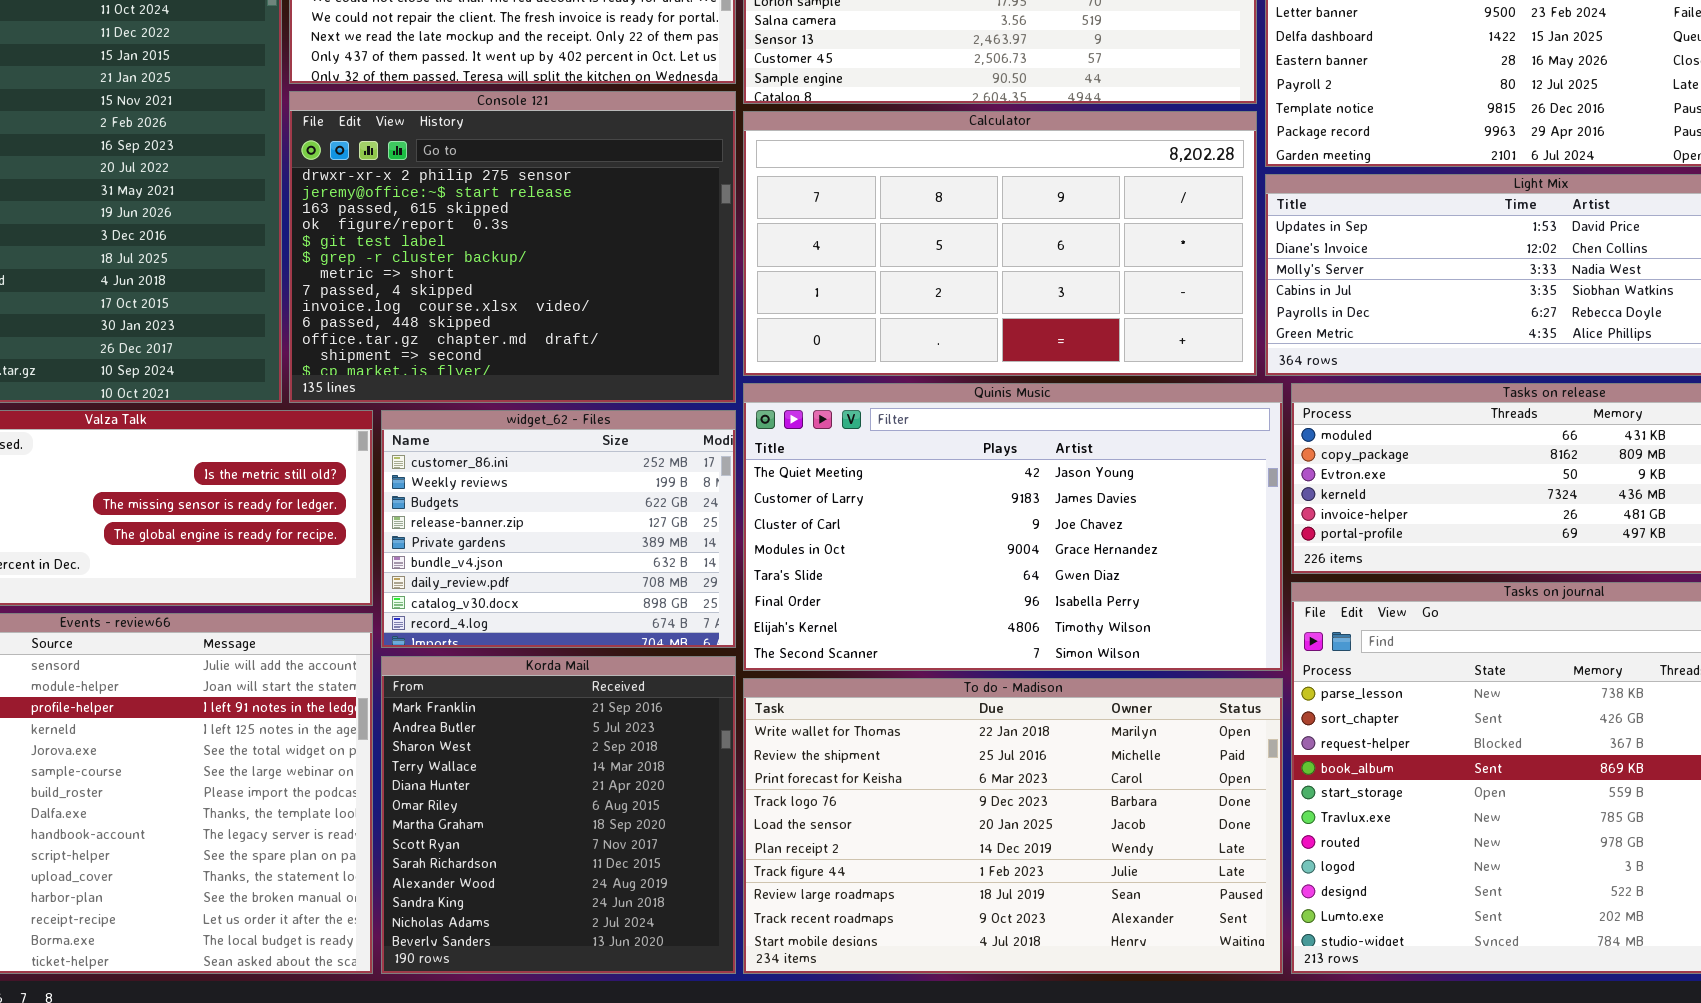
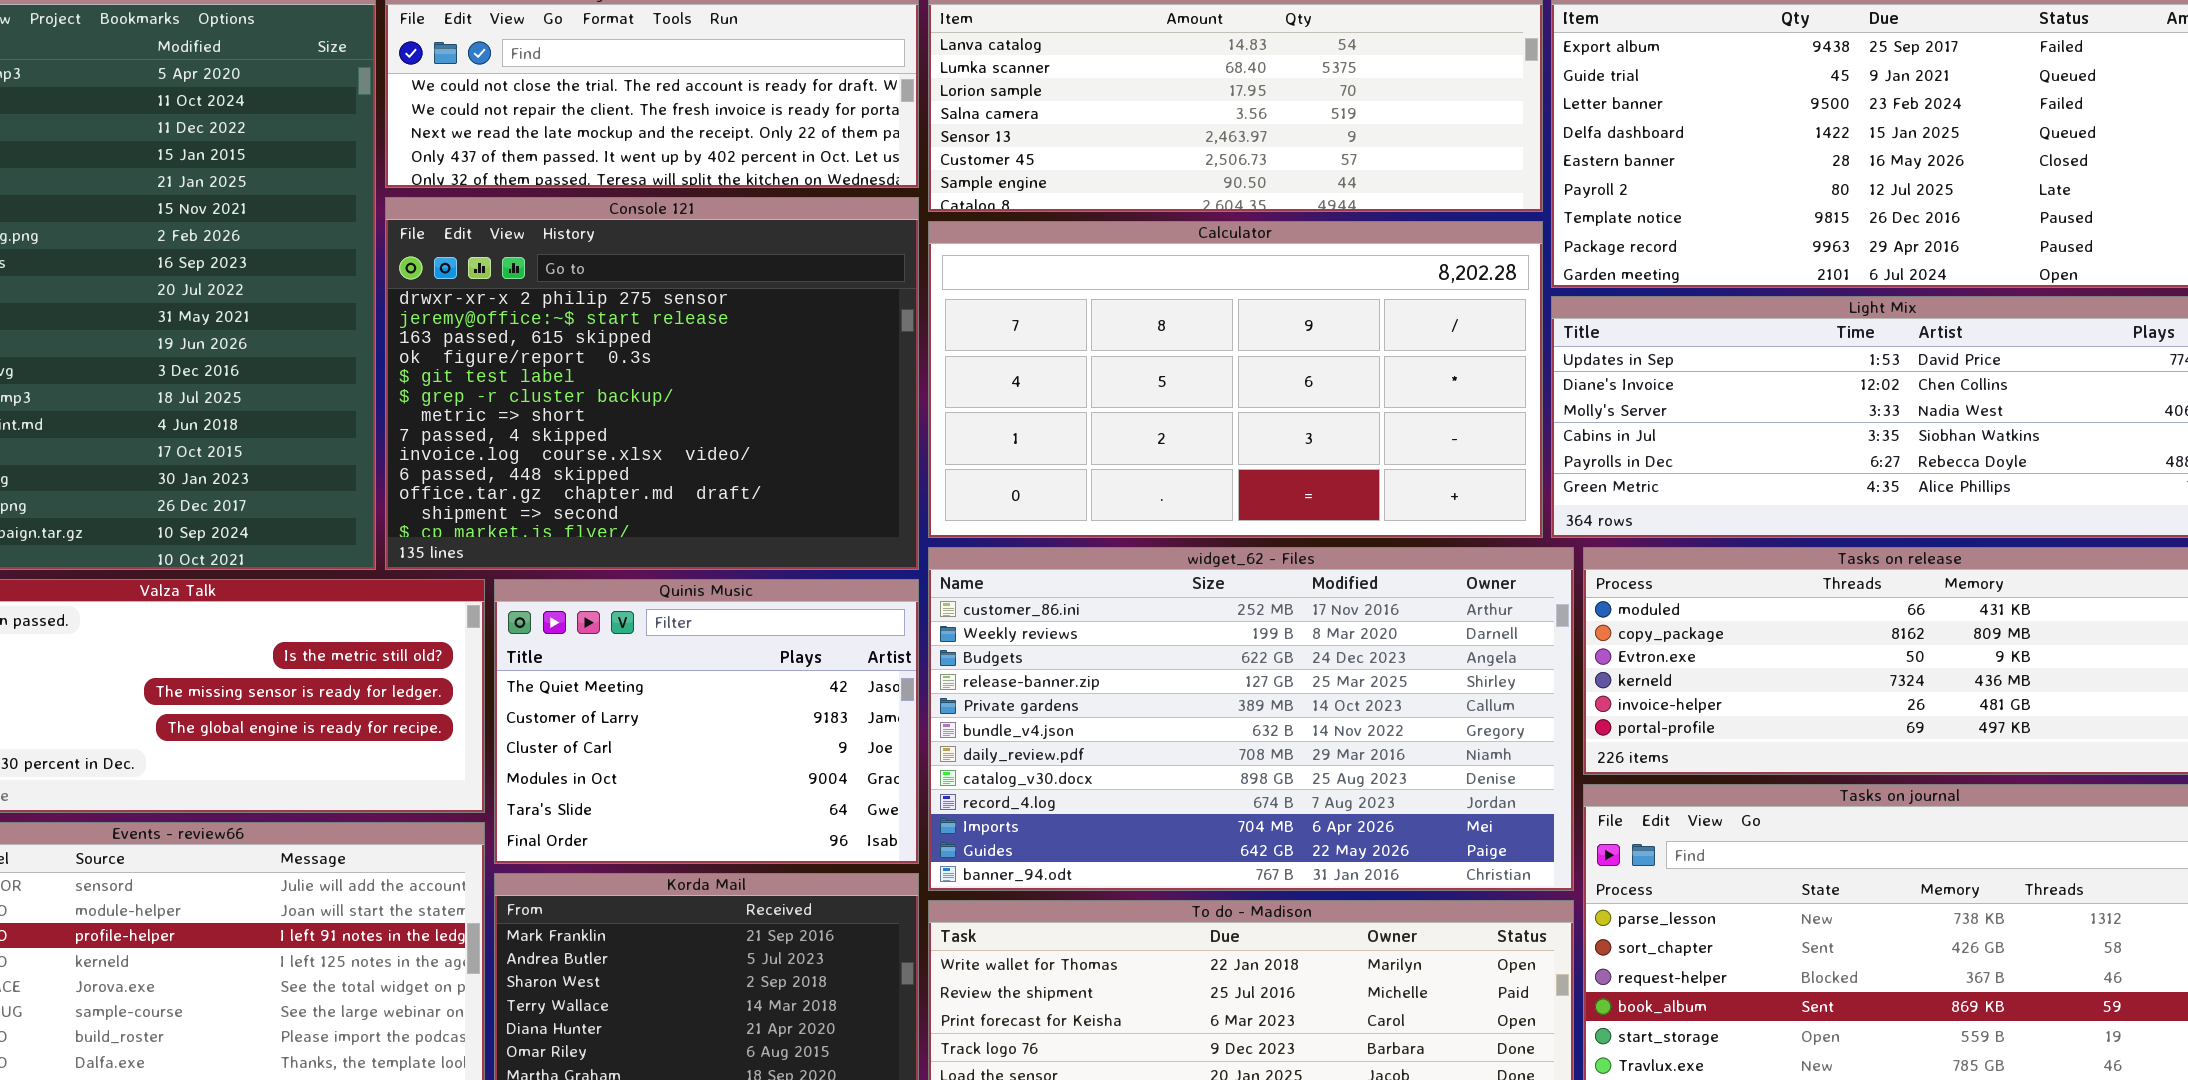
Quinis Music: [743,383,1283,671] -> [494,579,919,864], moved, resized
widget_62 - Files: [381,410,736,648] -> [928,547,1574,891], moved, resized

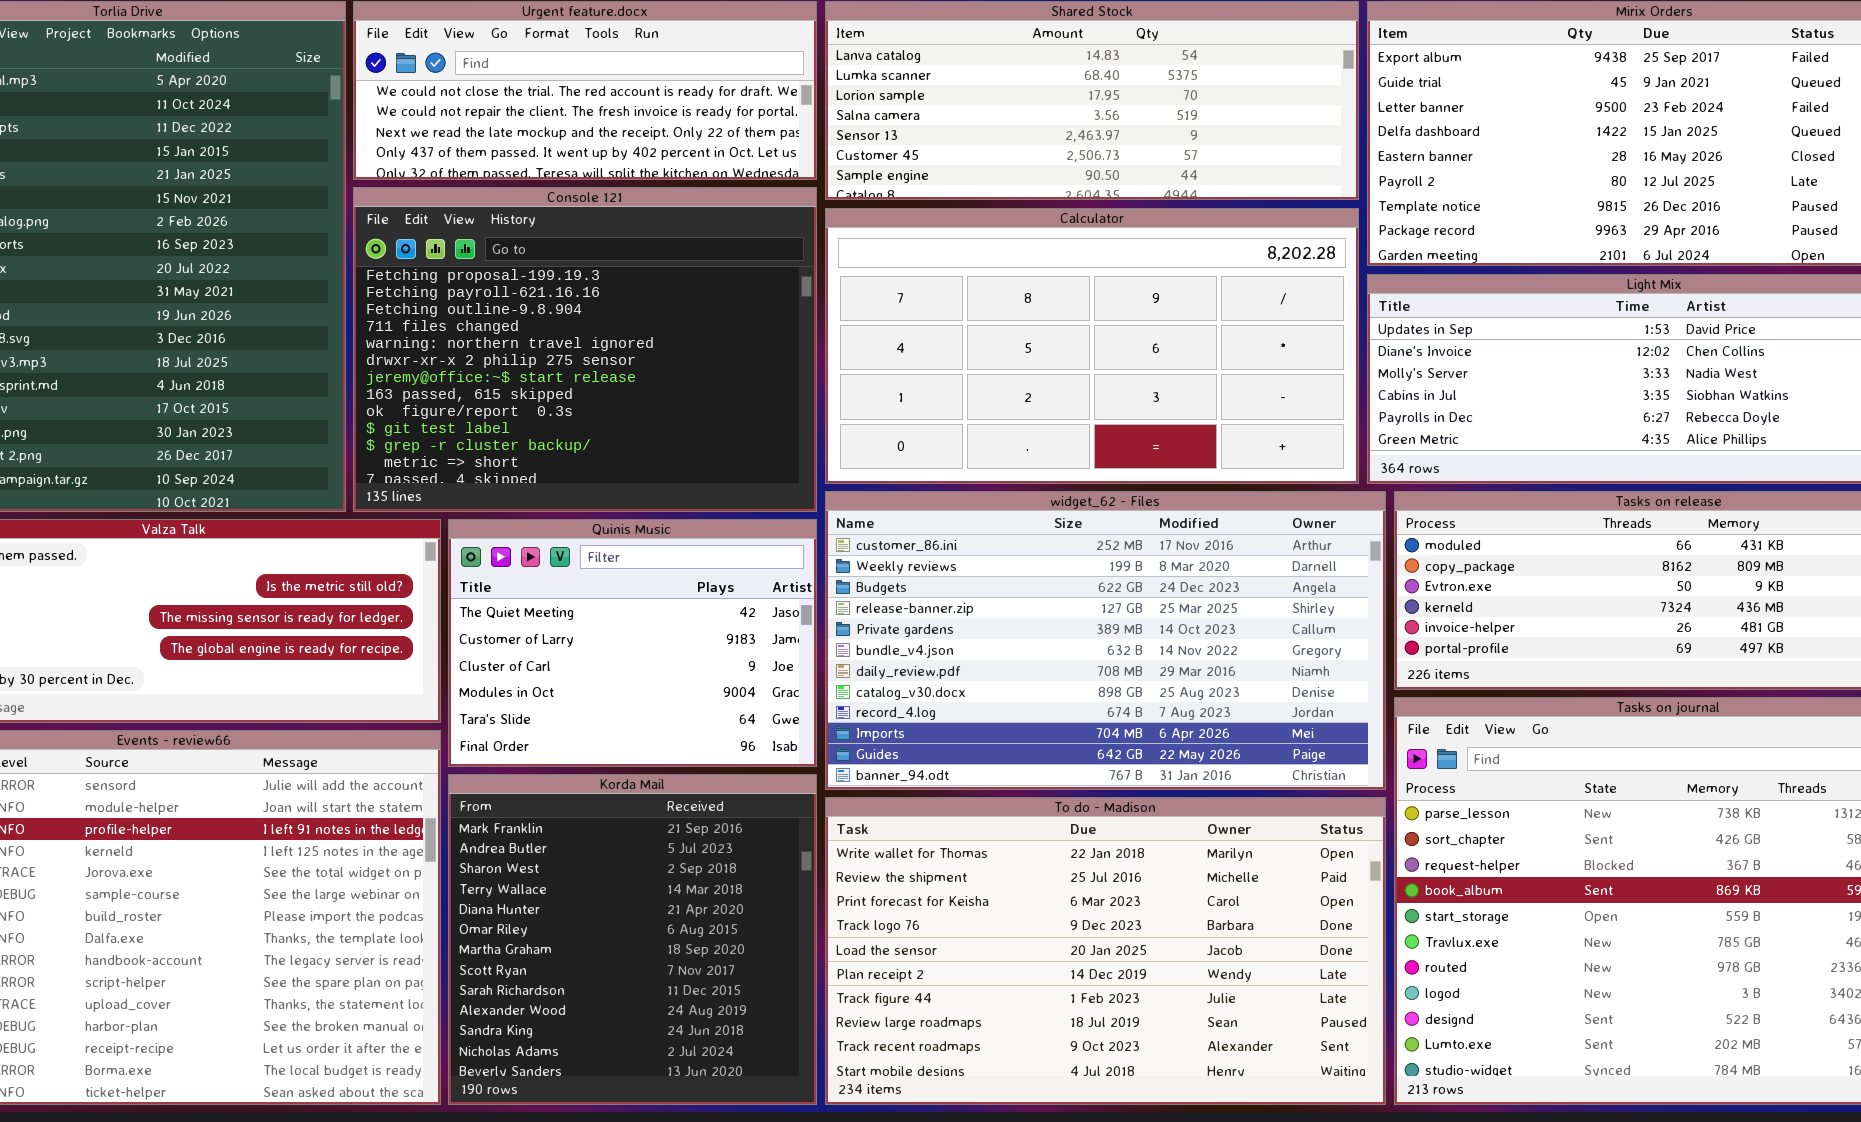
Console 121: [385,197,919,570] -> [353,187,817,512], scrolled up 5 rows

